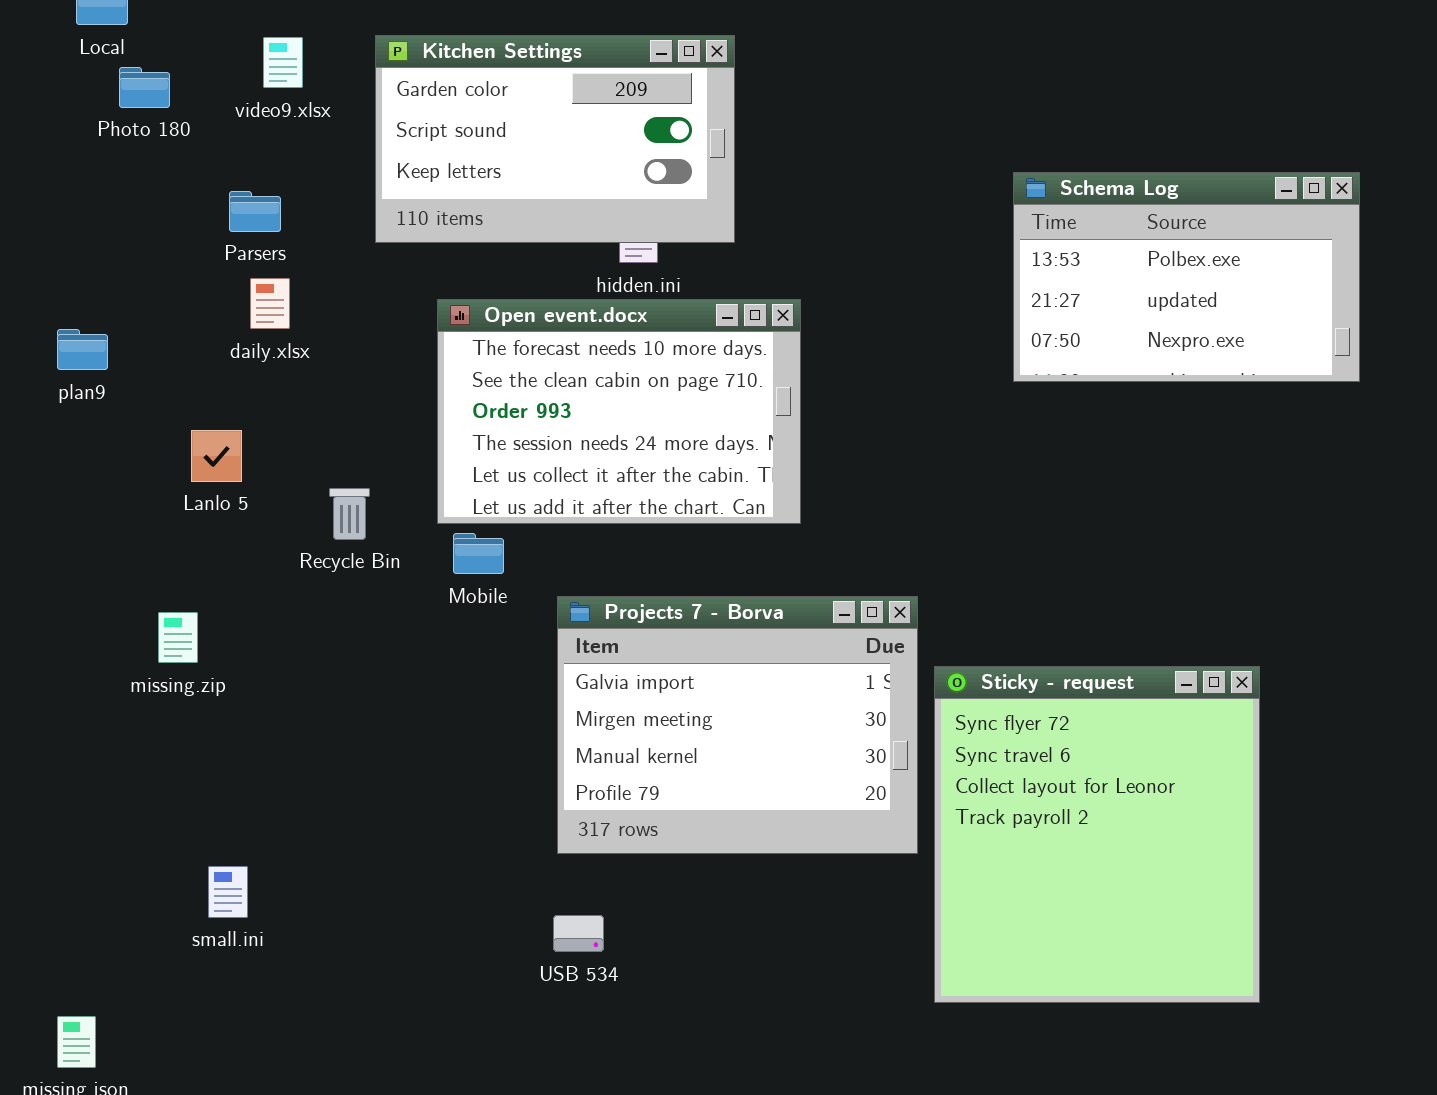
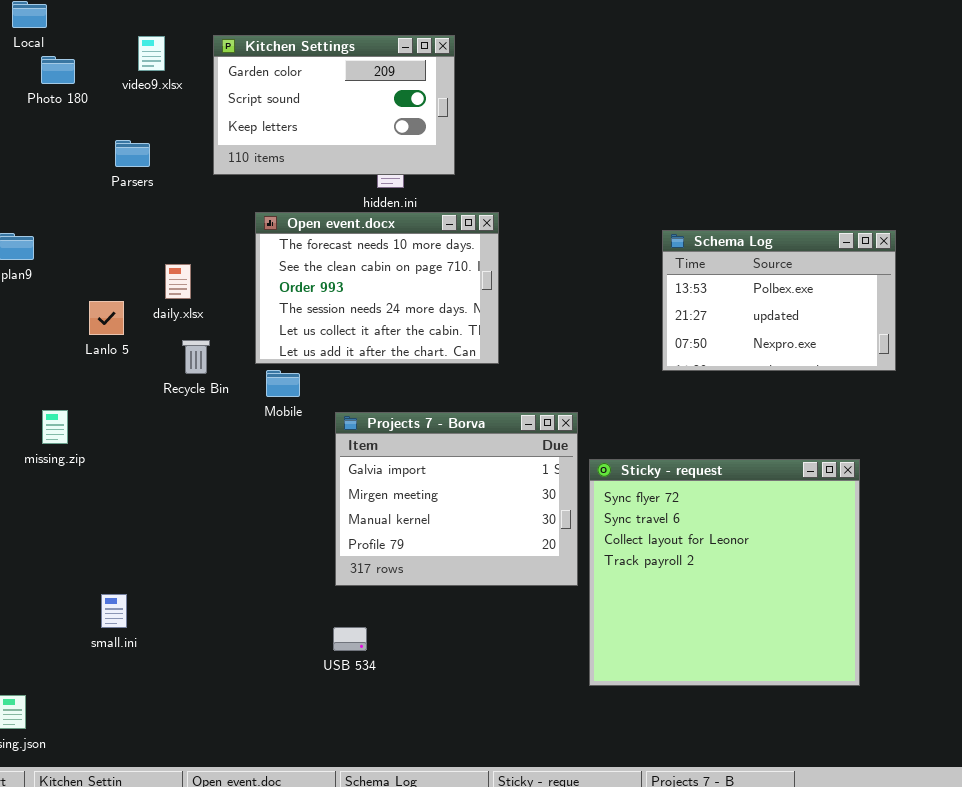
Schema Log: [1013,172,1360,382] -> [662,230,896,371], moved
daily.xlsx: [250,278,290,329] -> [165,264,191,299], moved
missing.zip: [158,612,198,663] -> [42,410,68,444], moved
Sticky - request: [934,666,1260,1003] -> [589,459,860,686], resized

